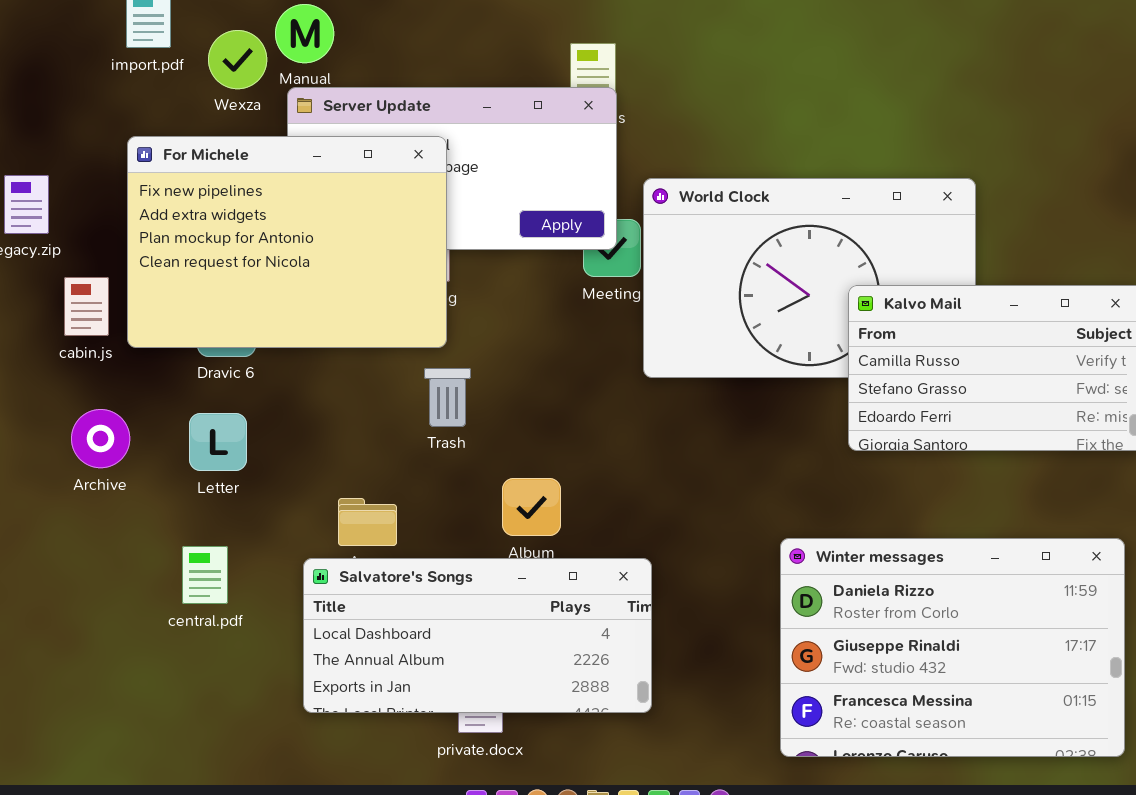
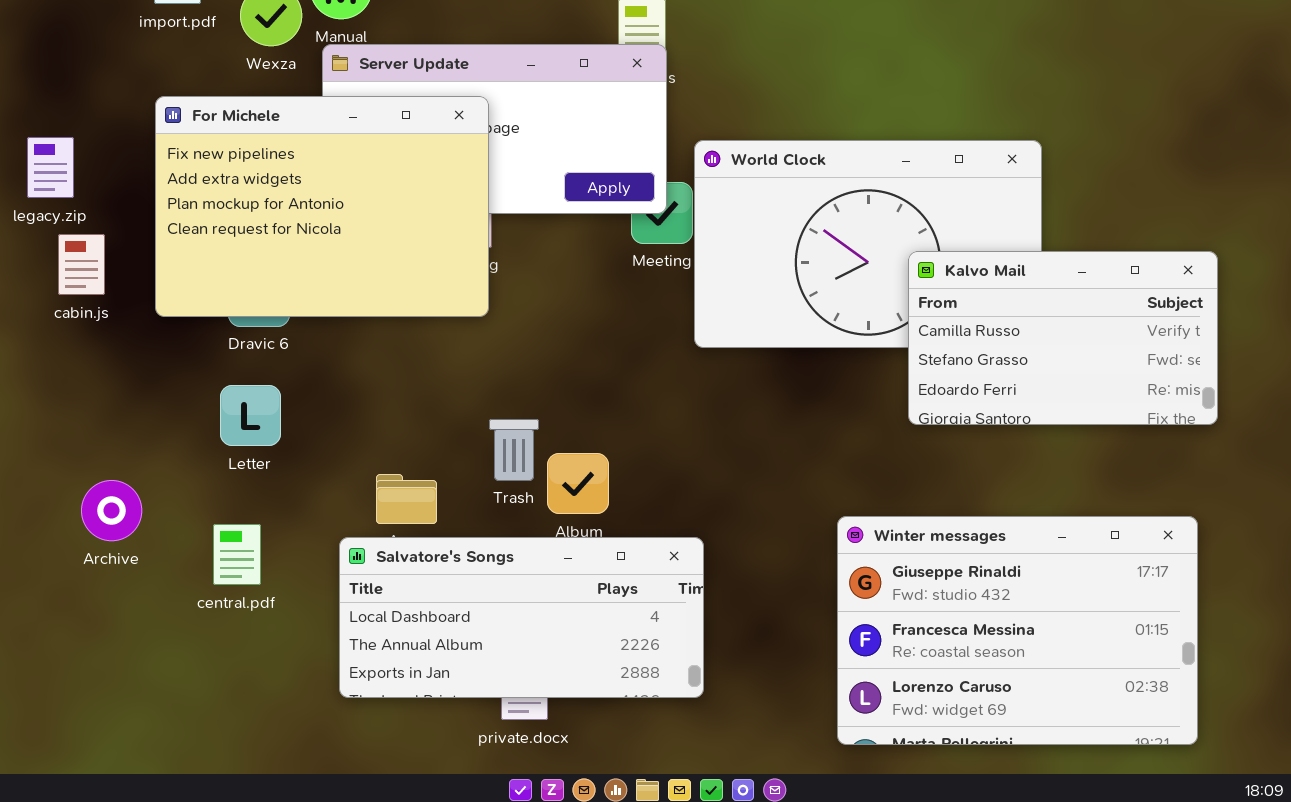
cabin.js: [64,277,109,336] -> [58,234,105,295], moved
Trash: [424,368,471,427] -> [489,419,539,481], moved
Archive: [71,409,130,468] -> [81,480,142,541], moved
Winter messages: [780,538,1125,757] -> [837,516,1198,745], scrolled down 1 row

